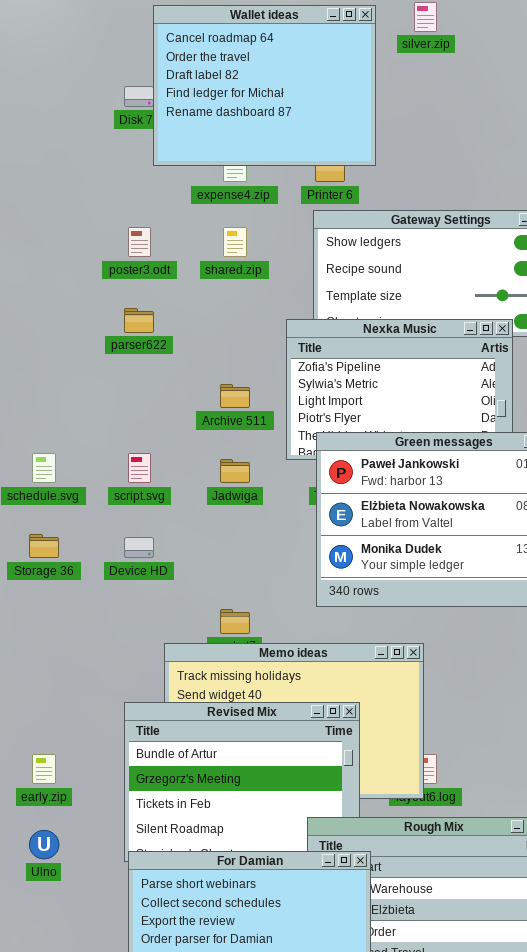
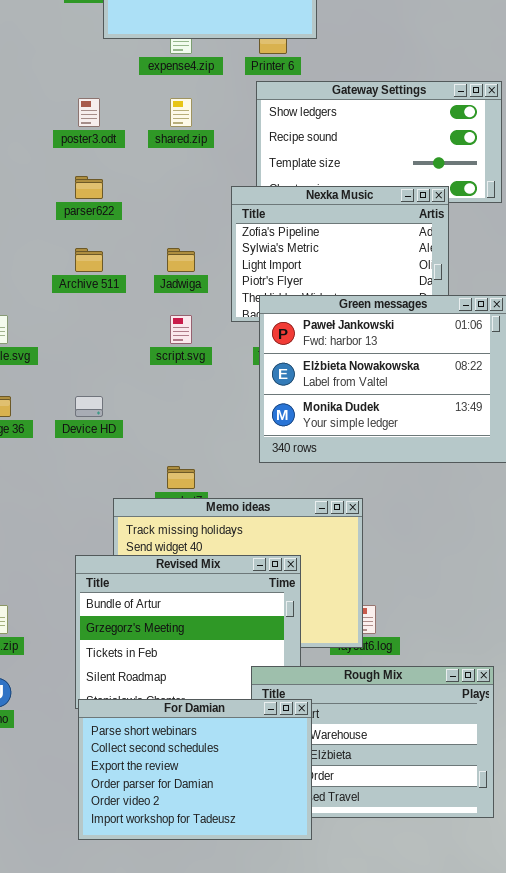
Archive 511: [220,384,250,408] -> [75,248,103,272], moved
script.svg: [128,453,151,483] -> [170,315,192,344], moved
Jadwiga: [220,459,250,483] -> [167,248,195,272], moved

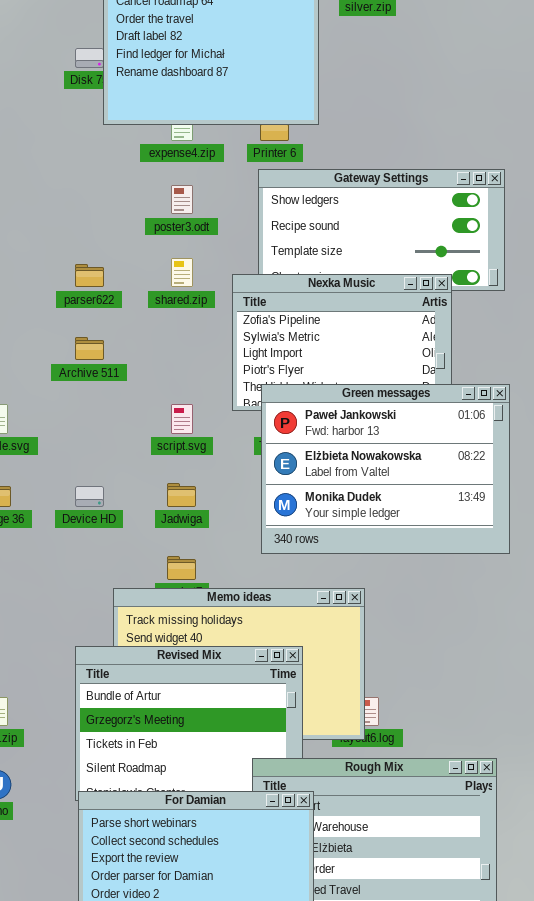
poster3.odt: [78,98,100,127] -> [171,185,193,214], moved
shared.zip: [170,98,192,127] -> [171,258,193,287], moved
Jadwiga: [167,248,195,272] -> [167,483,196,507], moved

